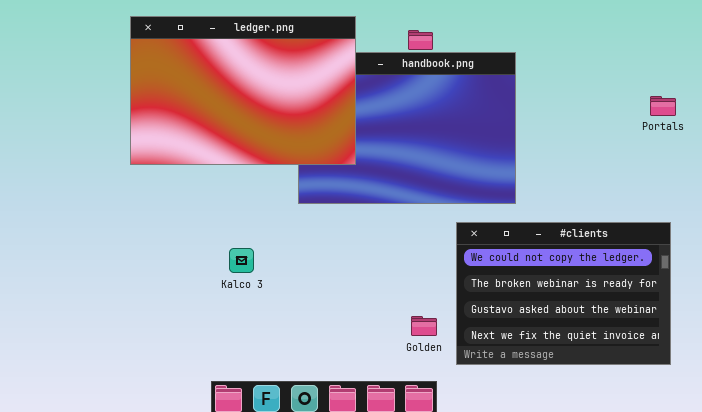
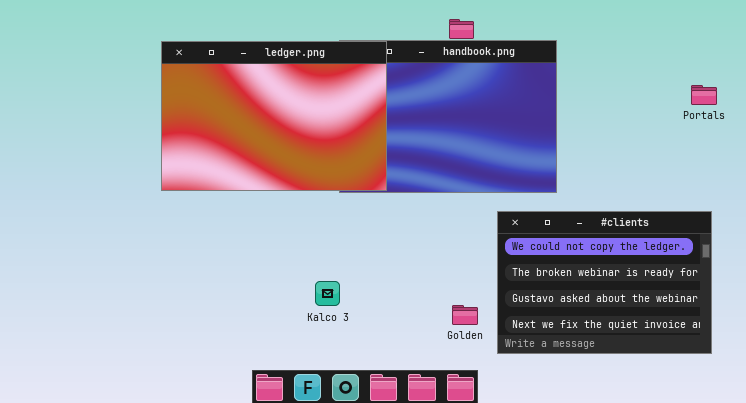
ledger.png: [130,16,356,165] -> [161,41,387,191], moved
Kalco 3: [229,248,254,273] -> [315,281,340,306], moved

